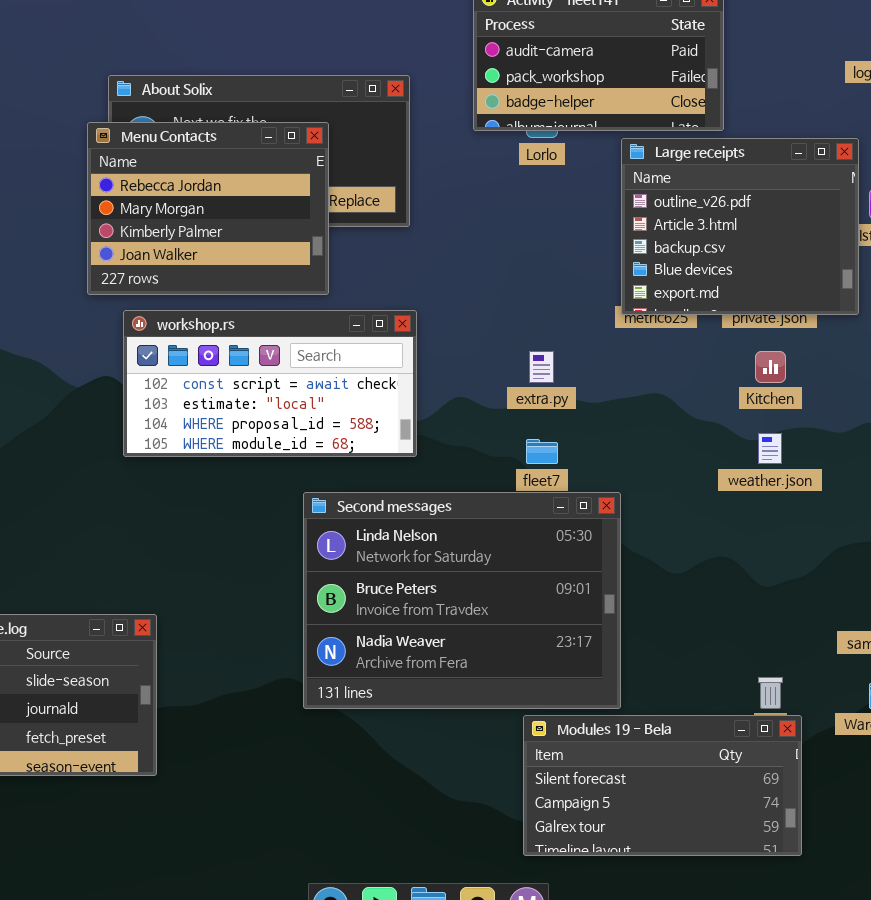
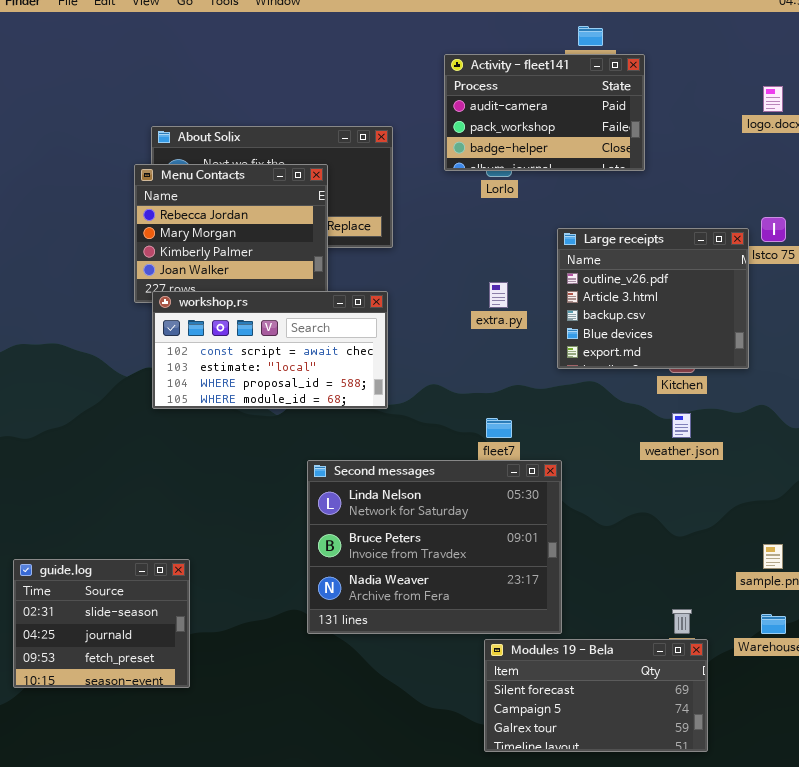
Large receipts: [621,138,859,315] -> [557,228,749,369], moved
workshop.rs: [123,310,417,457] -> [152,291,388,409], moved
extra.py: [529,351,554,383] -> [489,282,508,308], moved

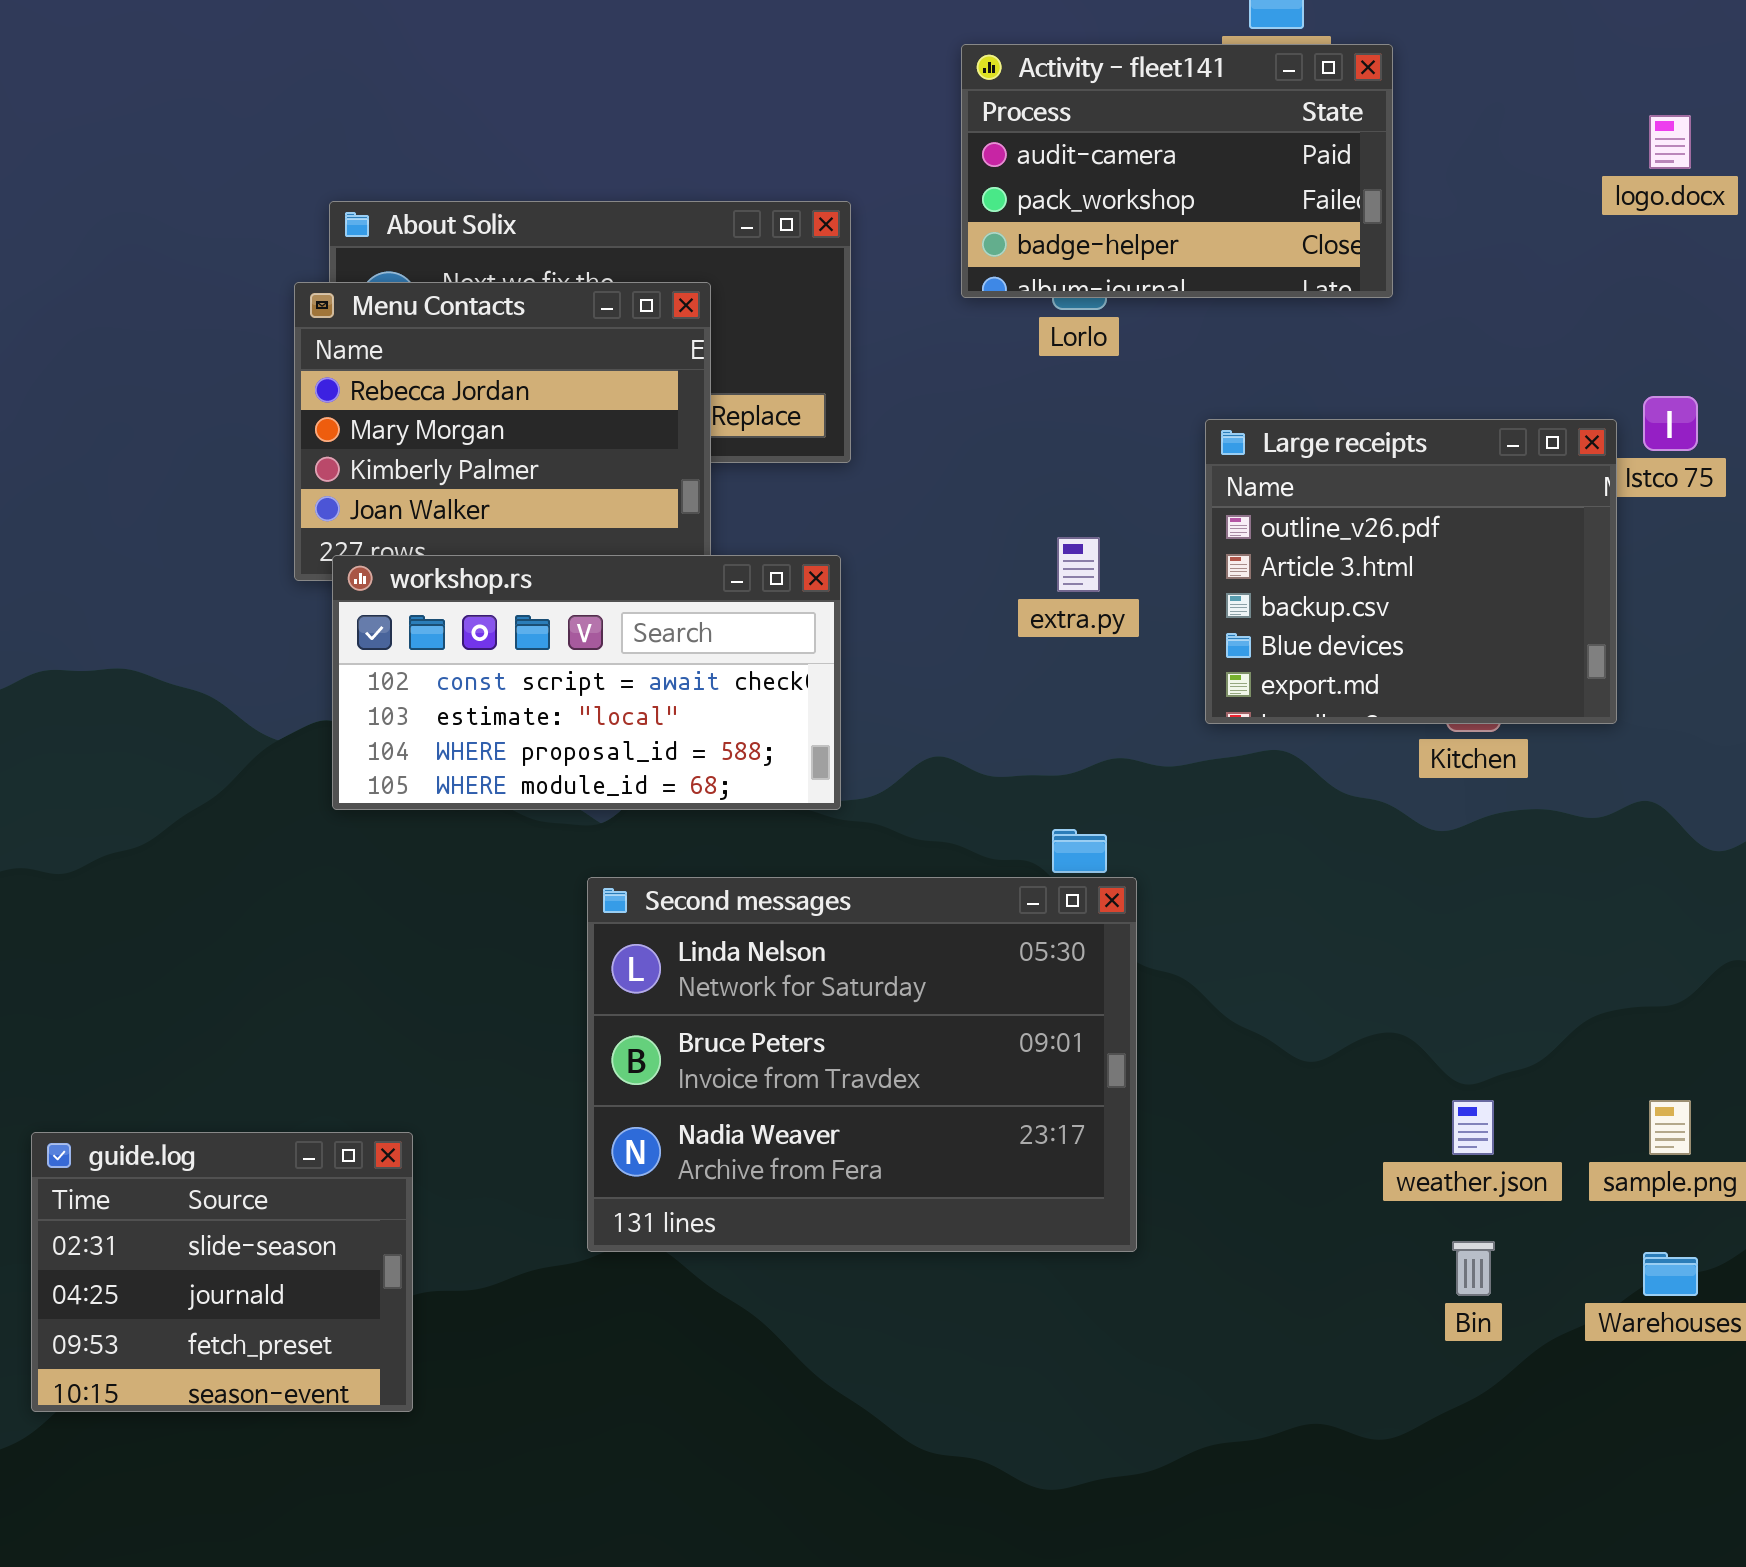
weather.json: [672,413,691,438] -> [1452,1100,1494,1155], moved
Second messages: [307,460,562,634] -> [587,877,1137,1252], moved
Modules 19 - Bela: [484,639,708,752] -> none, closed

